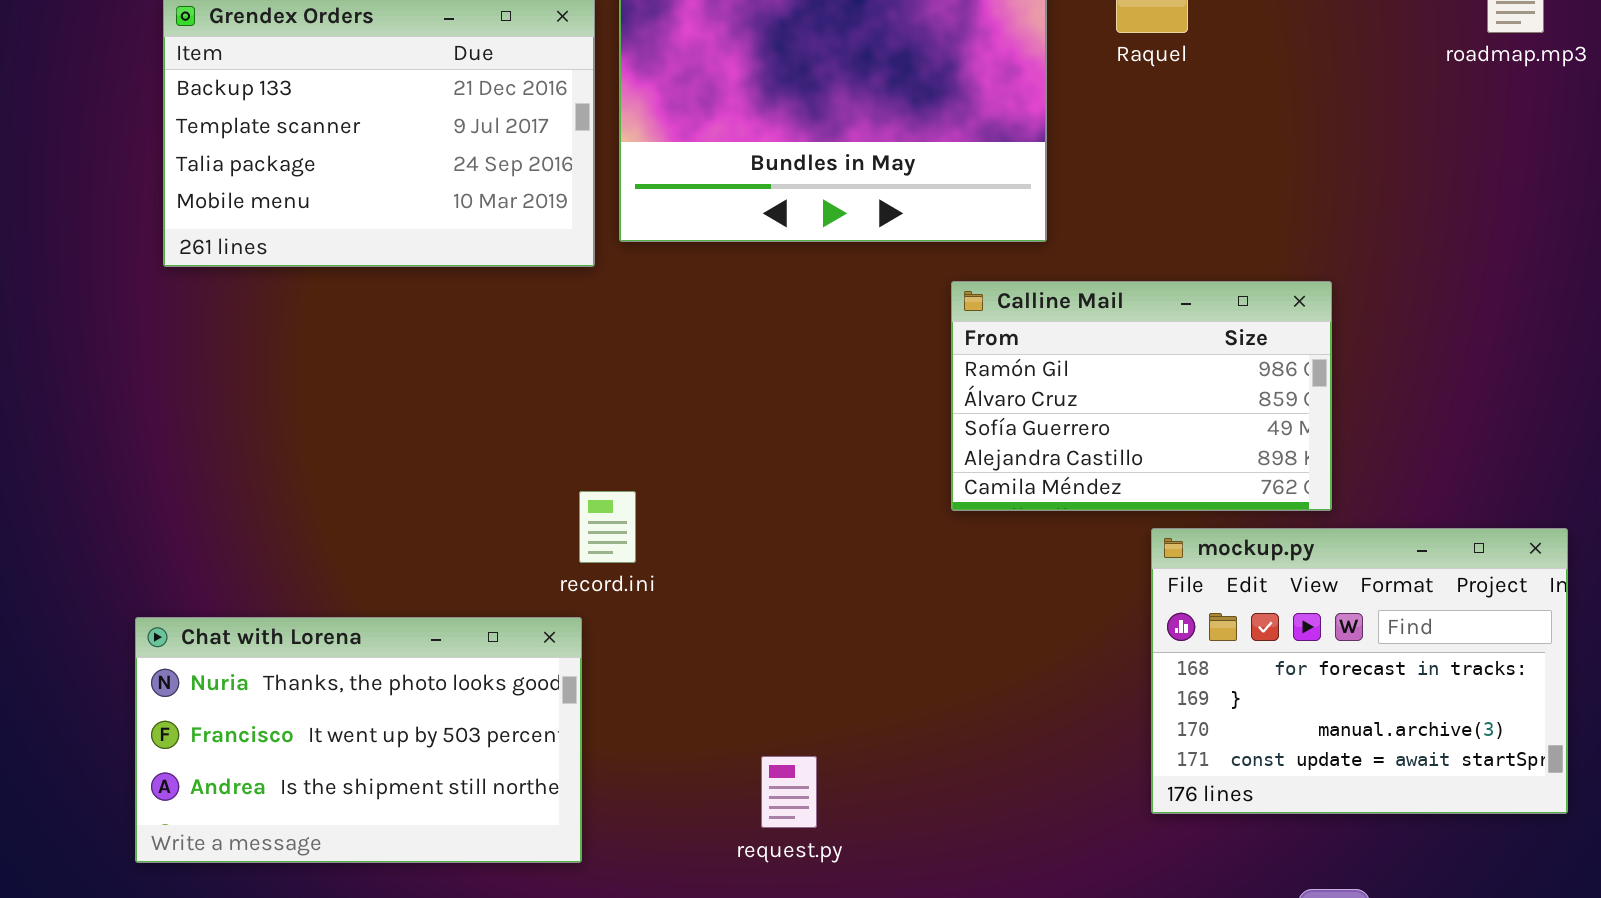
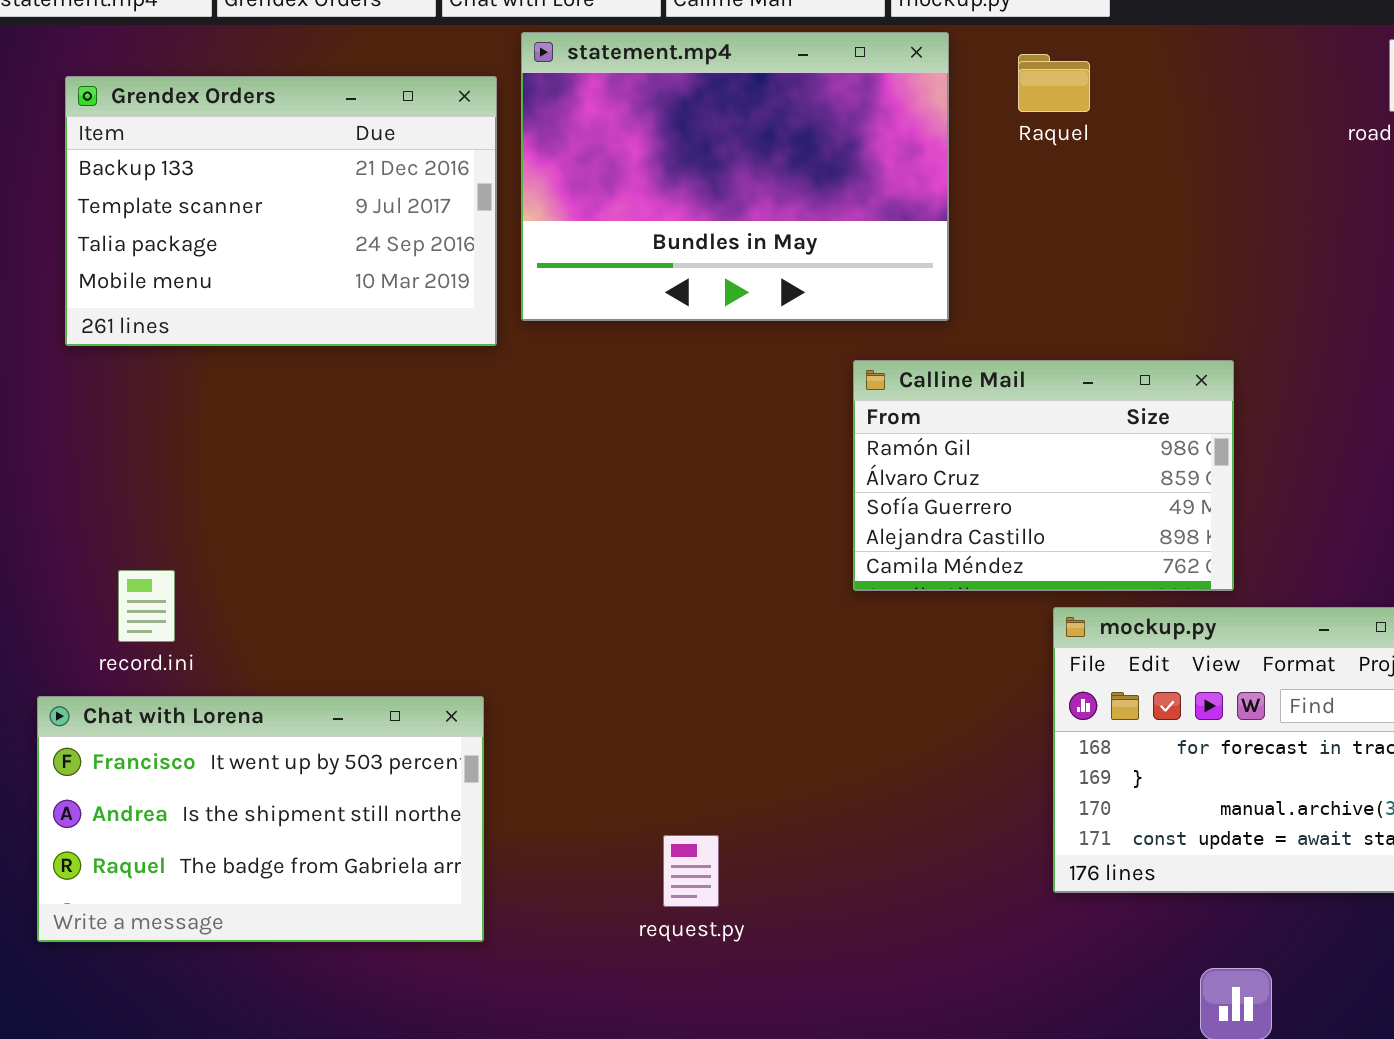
record.ini: [579,491,636,563] -> [118,570,175,642], moved
Chat with Lorena: [135,617,582,863] -> [37,696,484,942], scrolled down 1 row

